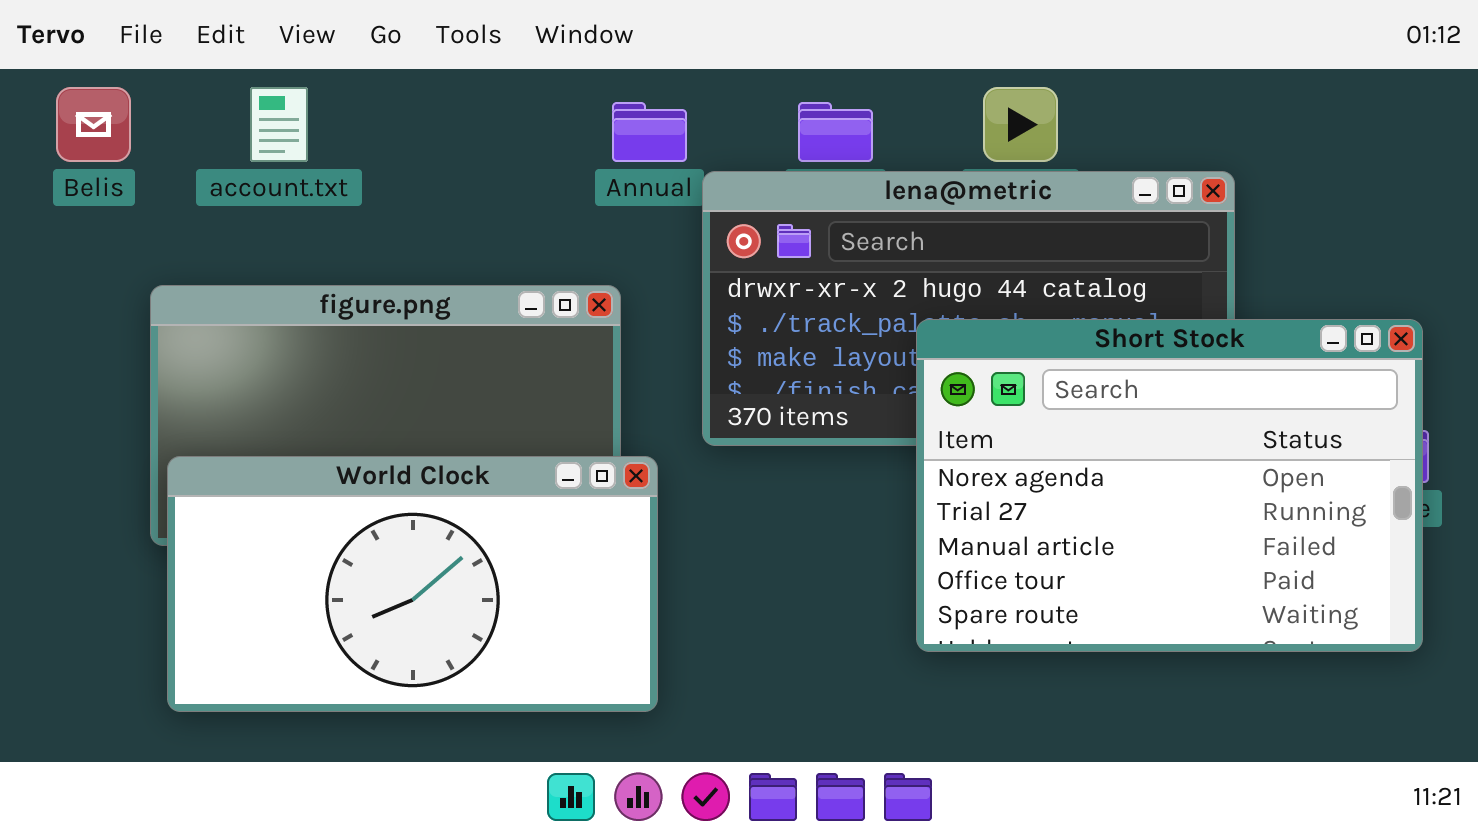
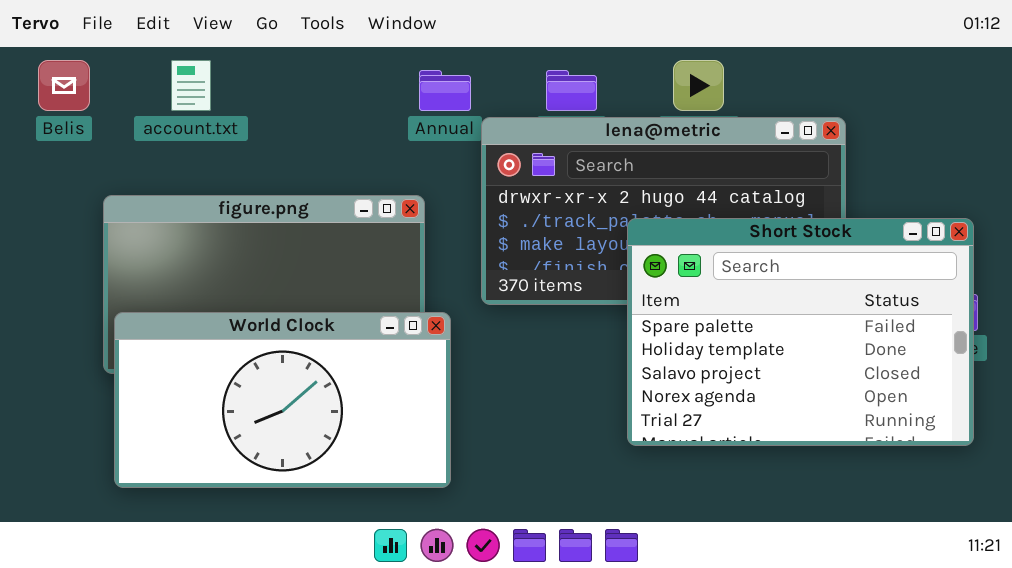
Short Stock: [916,319,1423,652] -> [627,218,974,446], scrolled up 3 rows

